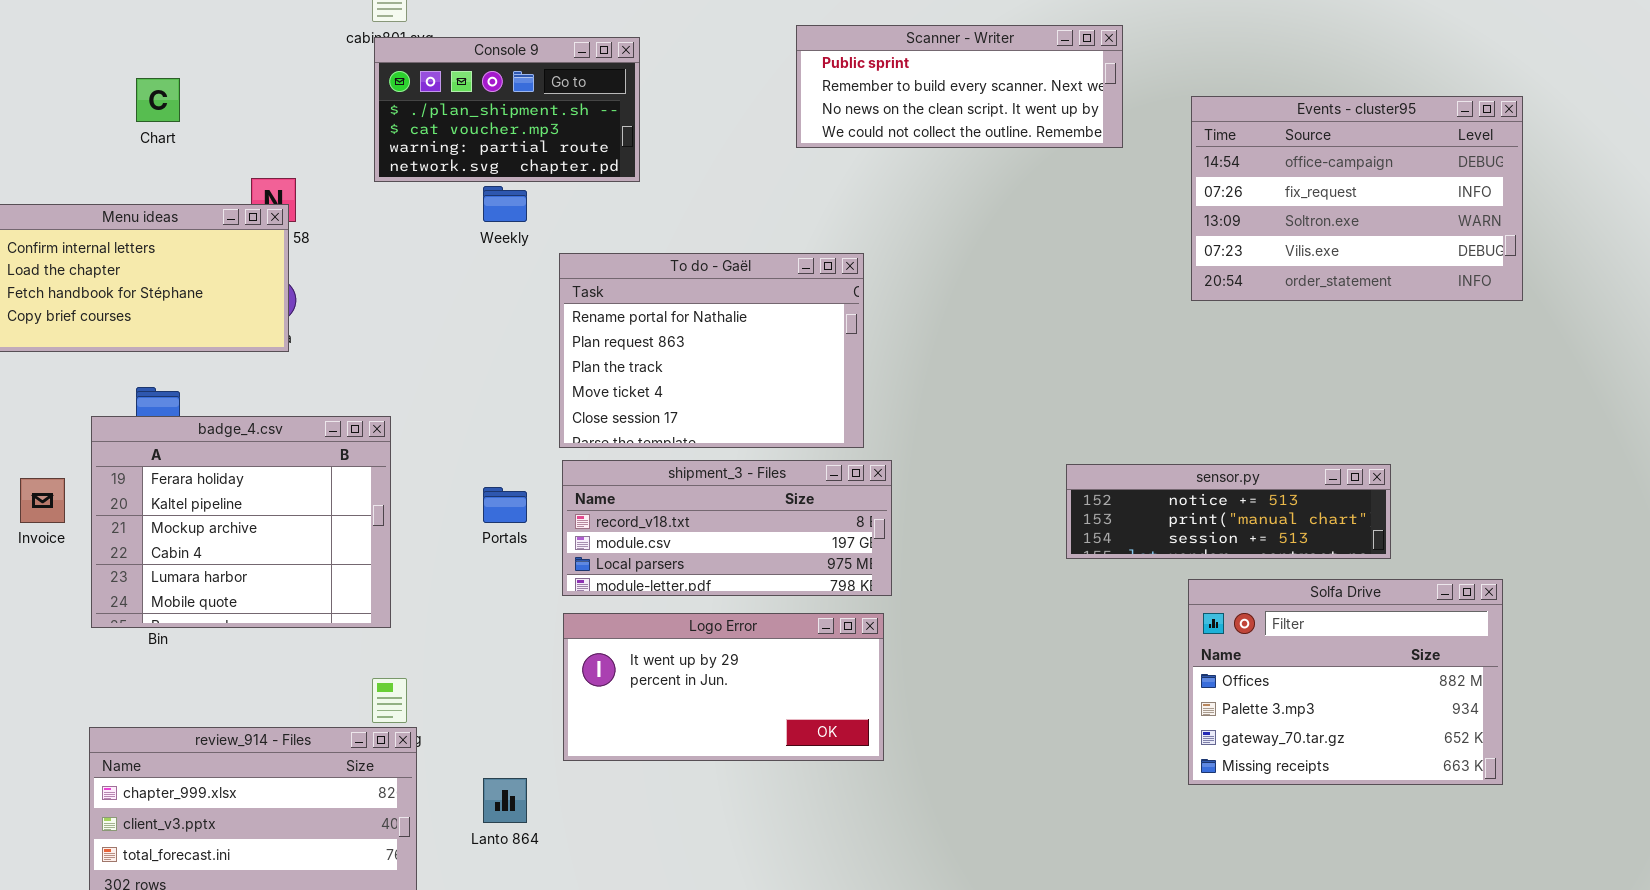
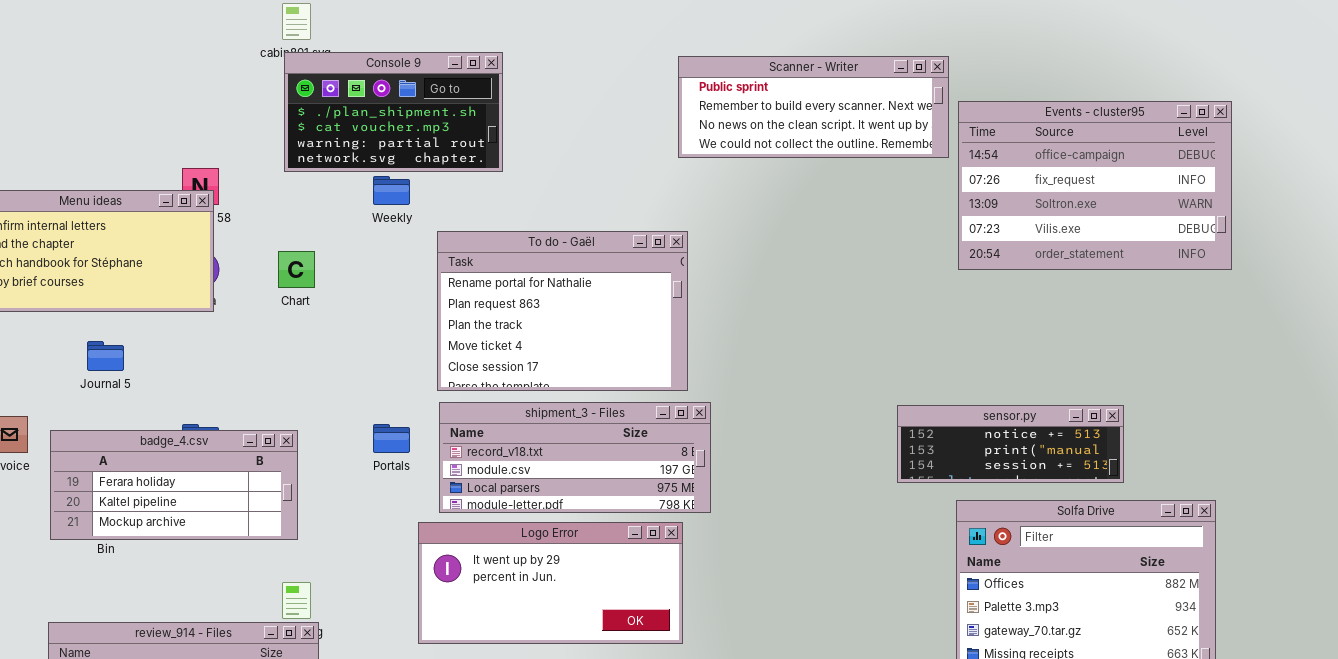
Scanner - Writer: [796,25,1123,148] -> [678,56,949,158], moved
Chart: [136,78,180,122] -> [278,251,315,288], moved
badge_4.csv: [91,416,391,628] -> [50,430,298,540], resized
sensor.py: [1066,464,1391,559] -> [897,405,1124,483], resized
Logo Error: [563,613,884,761] -> [418,522,683,644], moved

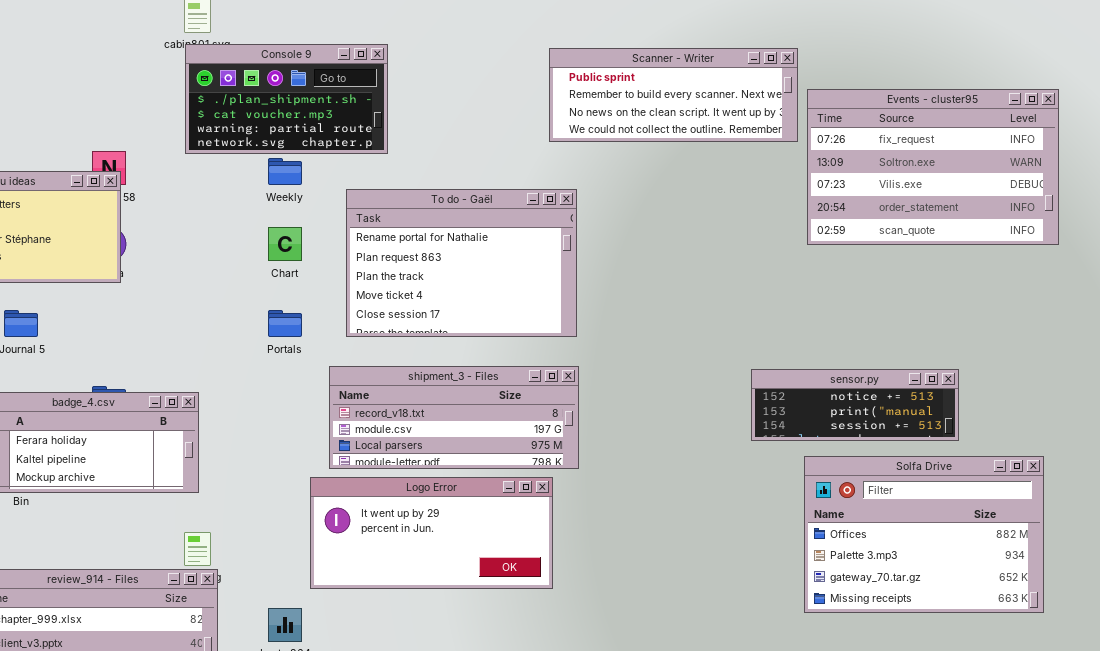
Events - cluster95: [958,101,1232,270] -> [807,89,1059,245], scrolled down 1 row
To do - Gaël: [437,231,688,391] -> [346,189,577,337], moved
Chart: [278,251,315,288] -> [268,227,302,261], moved
Portals: [373,424,410,453] -> [268,310,302,337], moved

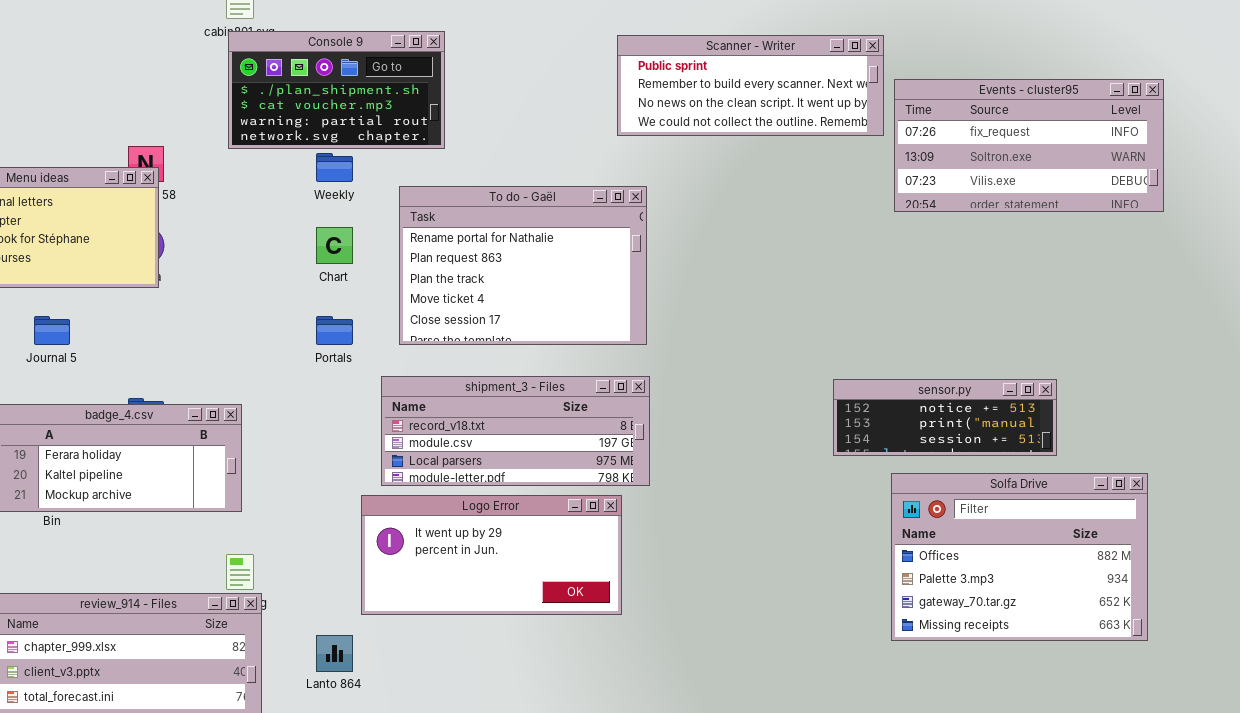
Events - cluster95: [807,89,1059,245] -> [894,79,1164,212], resized

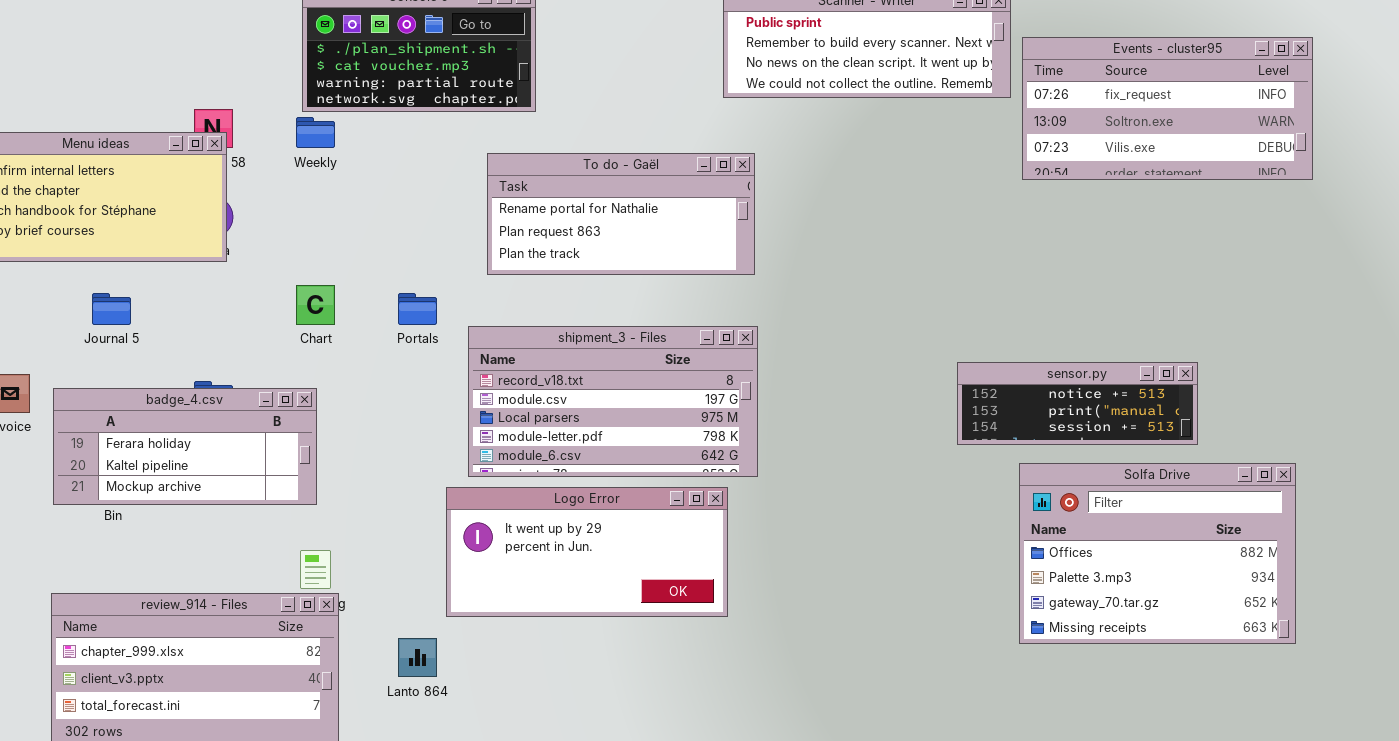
Weekly: [316,153,353,182] -> [296,117,335,148], moved
To do - Gaël: [399,186,647,345] -> [487,153,755,275], resized
Chart: [316,227,353,264] -> [296,285,335,325], moved
shipment_3 - Files: [381,376,650,486] -> [468,326,758,477], resized

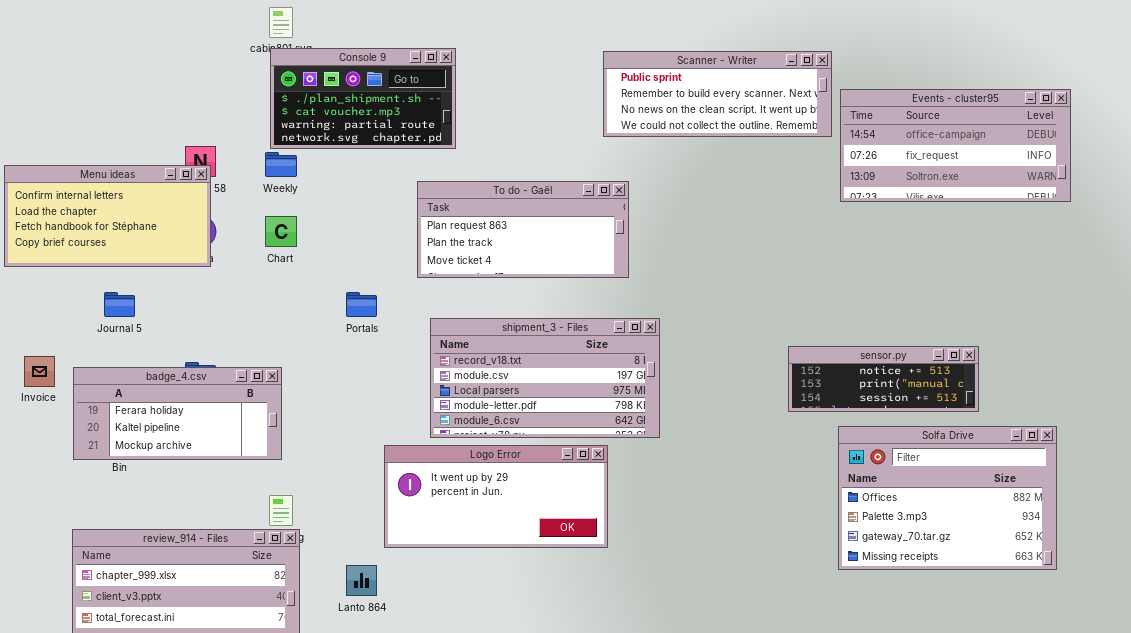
Events - cluster95: [1022,37,1313,180] -> [840,89,1071,202], scrolled up 1 row
To do - Gaël: [487,153,755,275] -> [417,181,629,278], scrolled down 1 row
Chart: [296,285,335,325] -> [265,216,297,247], moved
shipment_3 - Files: [468,326,758,477] -> [430,318,660,438], moved

